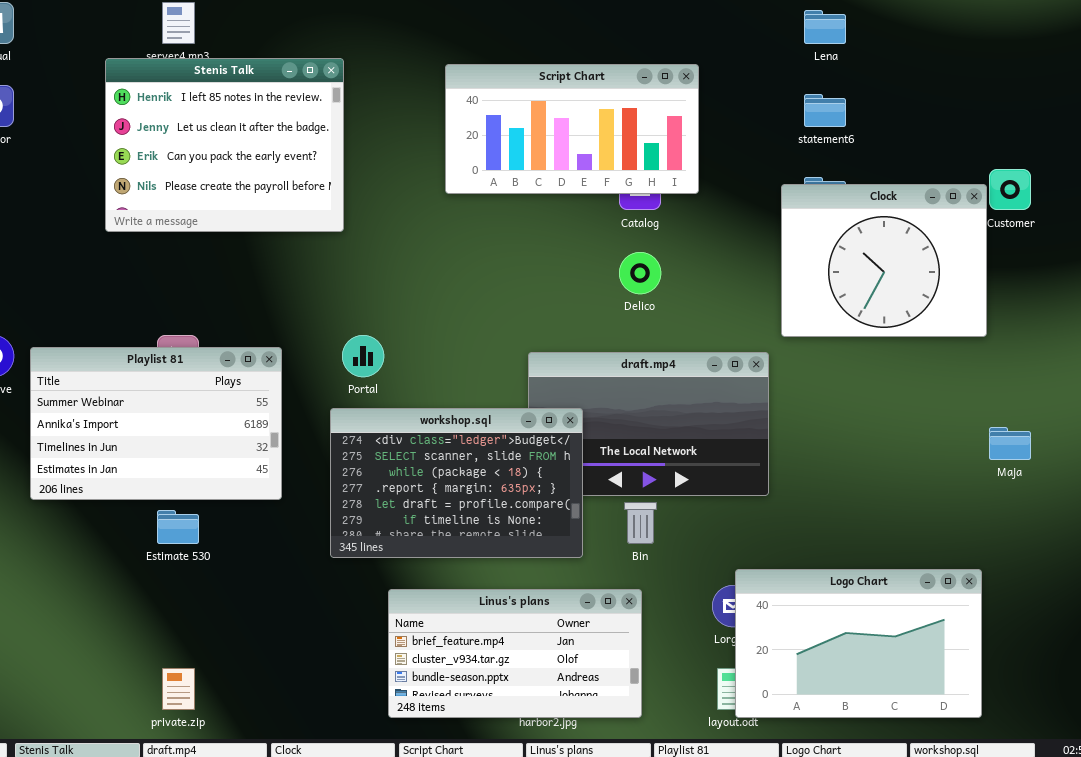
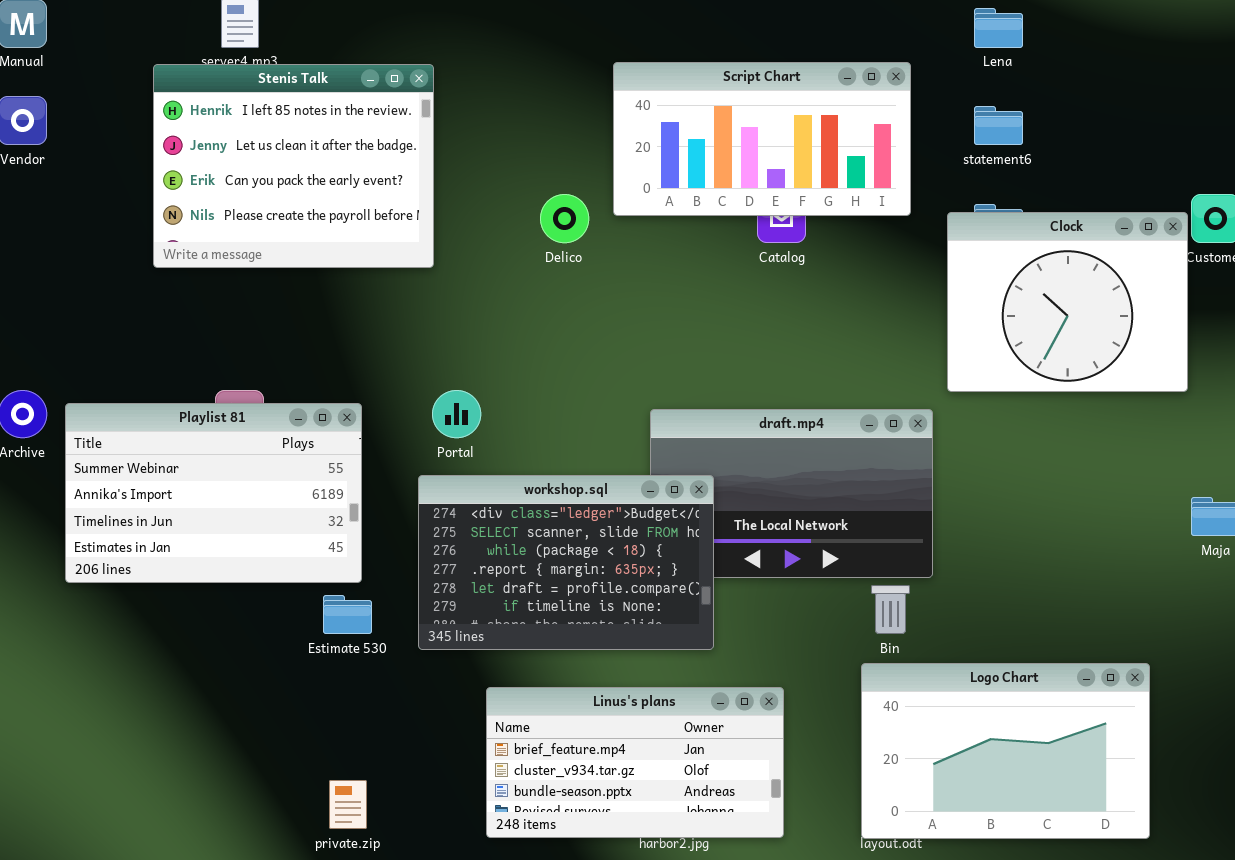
Script Chart: [445,64,699,194] -> [613,62,911,216], moved
Delico: [619,252,661,294] -> [540,194,589,243], moved
Bin: [624,502,657,544] -> [871,585,910,634], moved
Estimate 530: [157,510,199,544] -> [323,595,372,634], moved
Logo Chart: [735,569,982,718] -> [861,663,1150,839], moved
private.zip: [162,668,195,710] -> [329,780,367,829], moved

